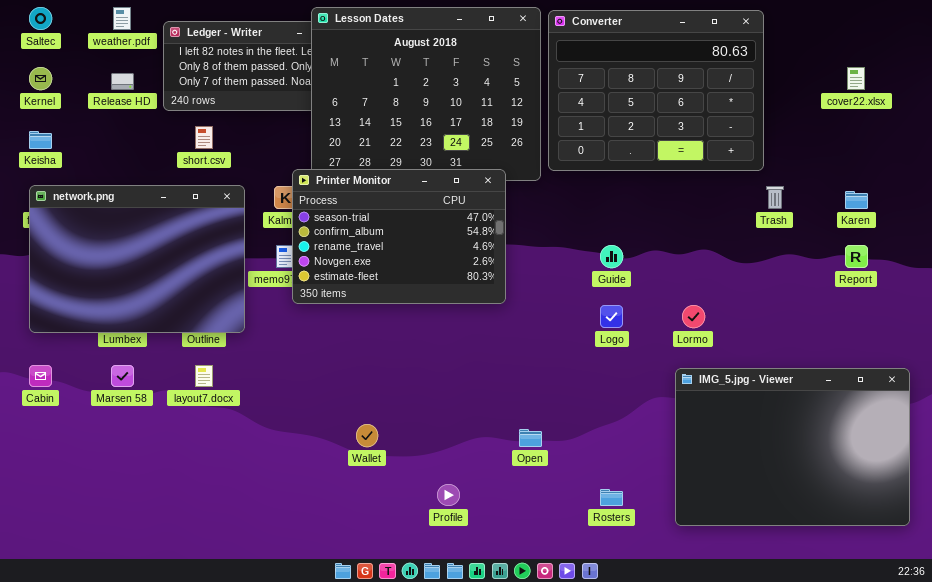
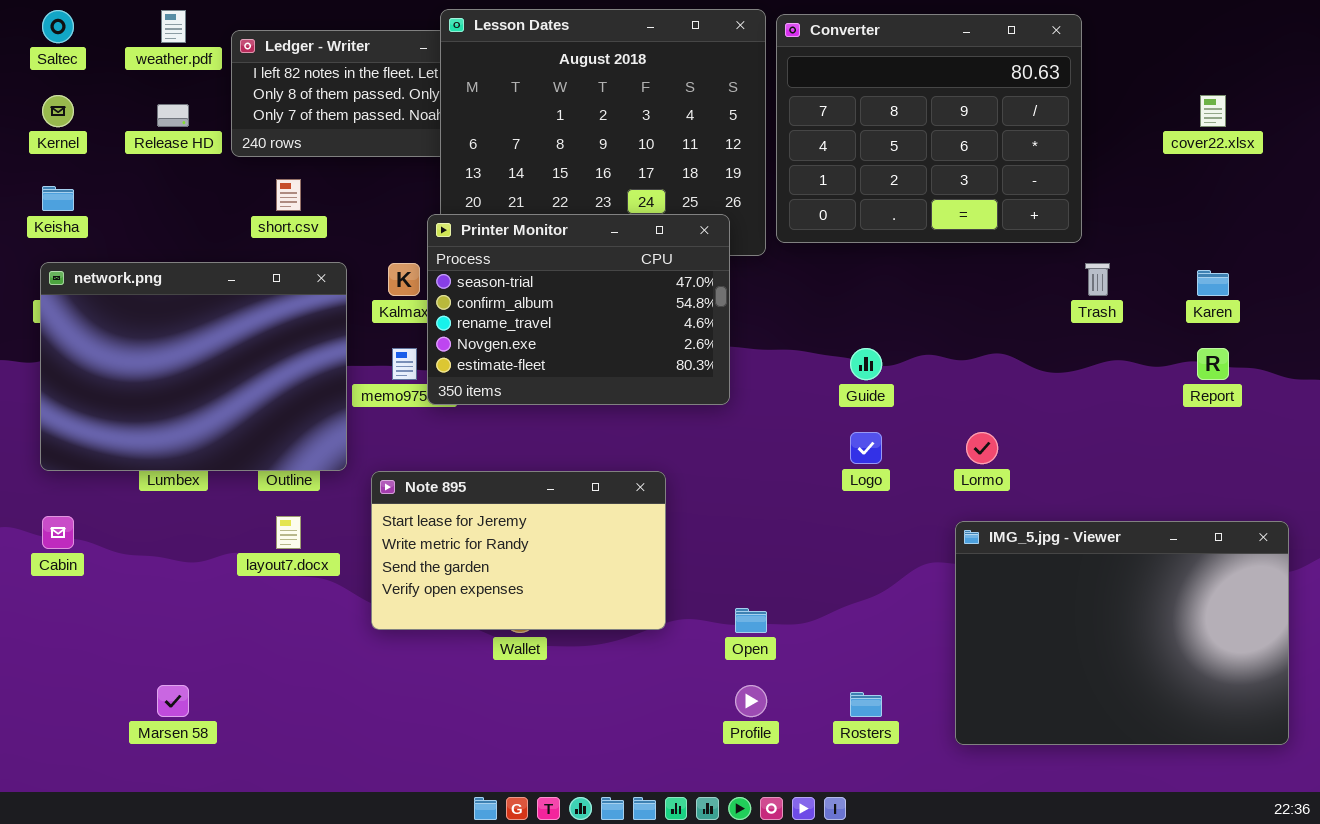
Printer Monitor: [292,169,506,304] -> [427,214,730,405], moved
Note 895: none -> [371,471,666,630], opened
Marsen 58: [111,365,134,387] -> [157,685,189,717], moved
Profile: [437,484,460,506] -> [735,685,767,717], moved

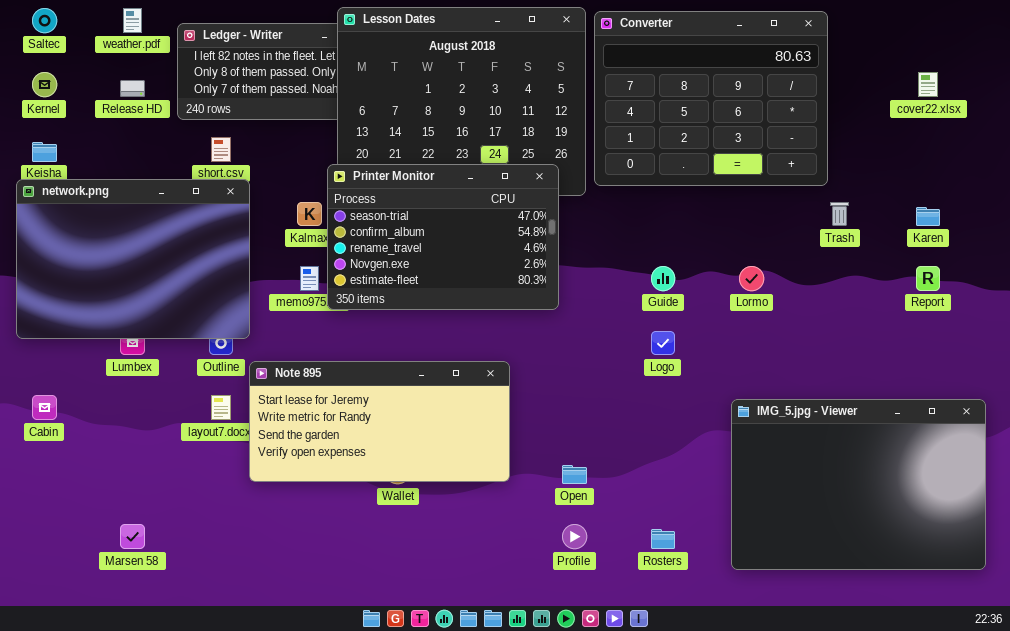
network.png: [40,262,347,471] -> [16,179,250,339], moved
Lormo: [966,432,998,464] -> [739,266,764,291], moved
Note 895: [371,471,666,630] -> [249,361,510,482], resized

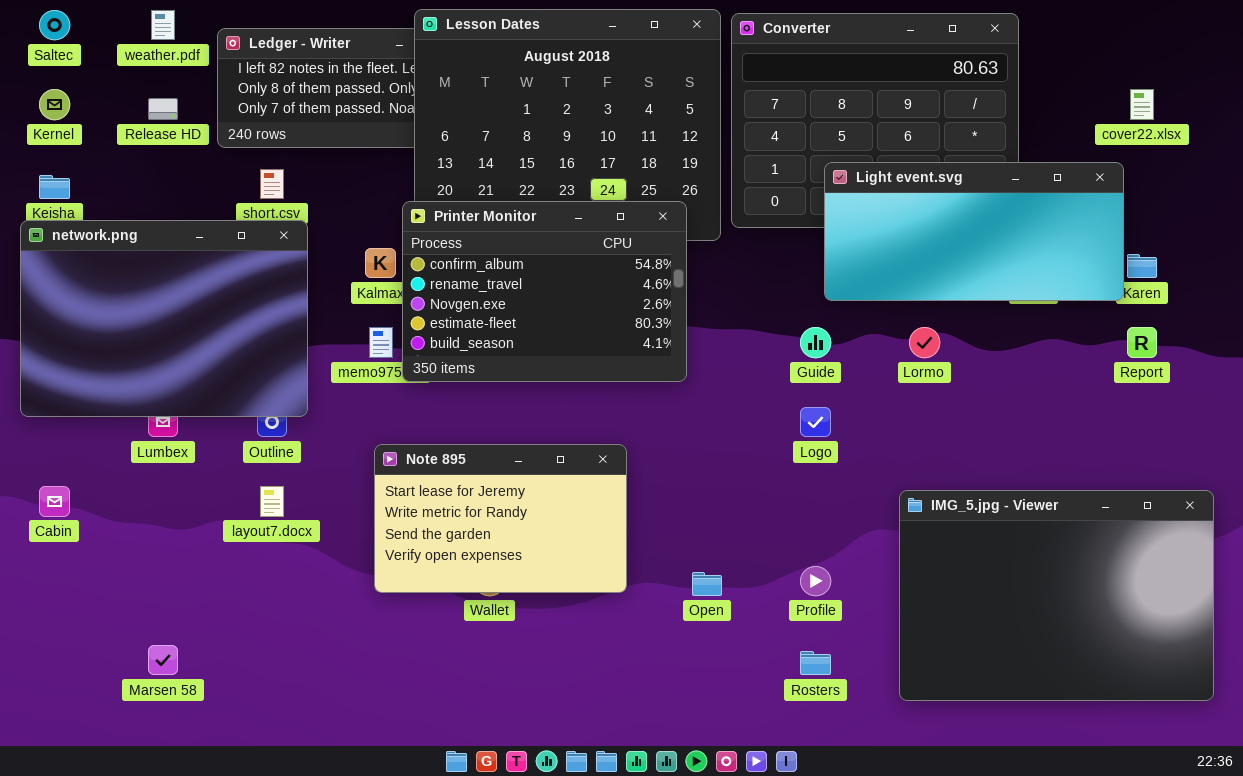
Light event.svg: none -> [824,162,1124,301], opened
Printer Monitor: [327,164,559,310] -> [402,201,687,382], scrolled down 1 row
Note 895: [249,361,510,482] -> [374,444,627,593], resized
Profile: [562,524,587,549] -> [800,566,831,596], moved

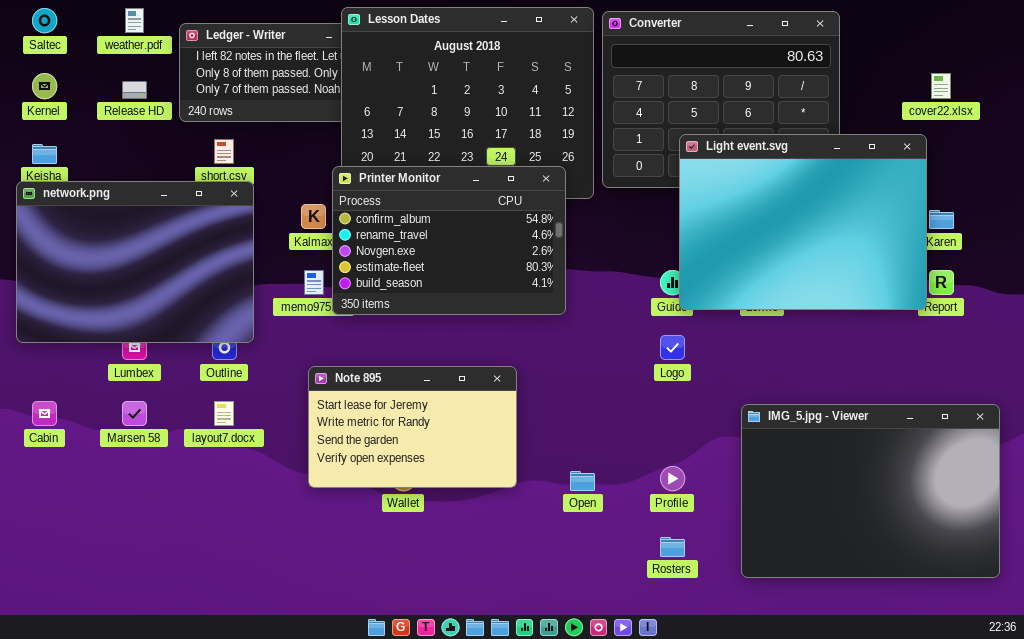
Light event.svg: [824,162,1124,301] -> [679,134,927,310], resized
Marsen 58: [148,645,178,675] -> [122,401,147,426], moved

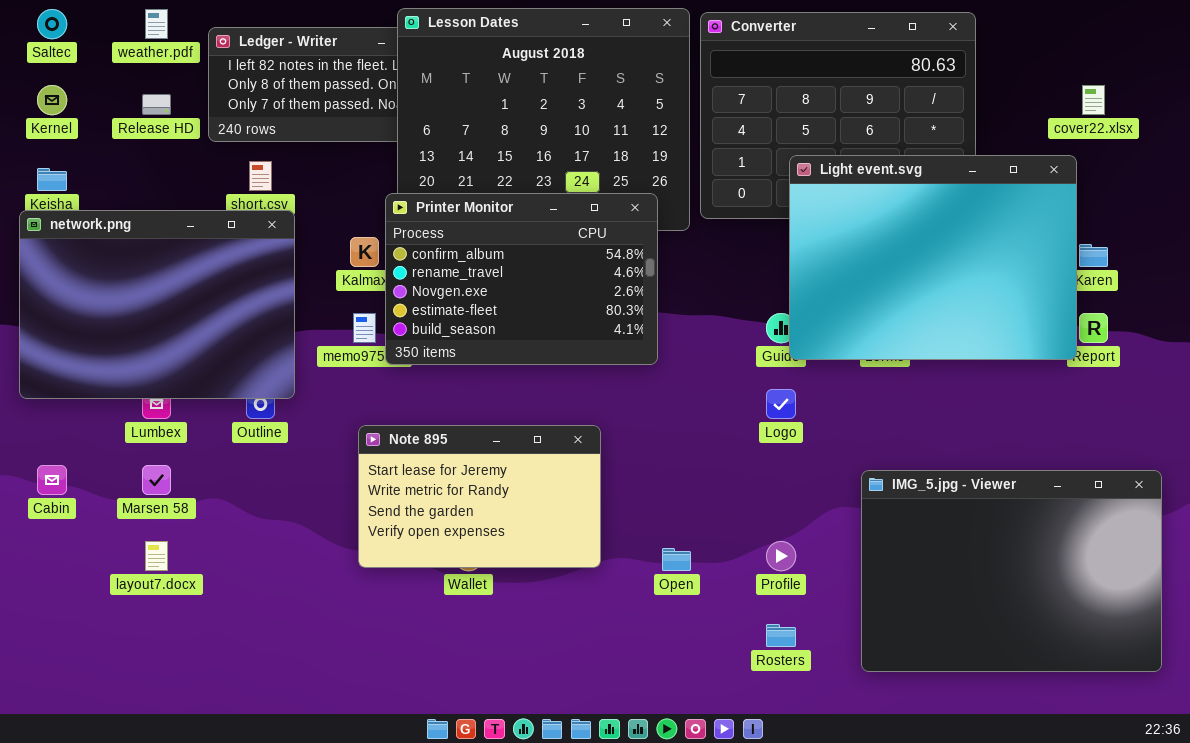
layout7.docx: [214,401,234,426] -> [145,541,168,571], moved

